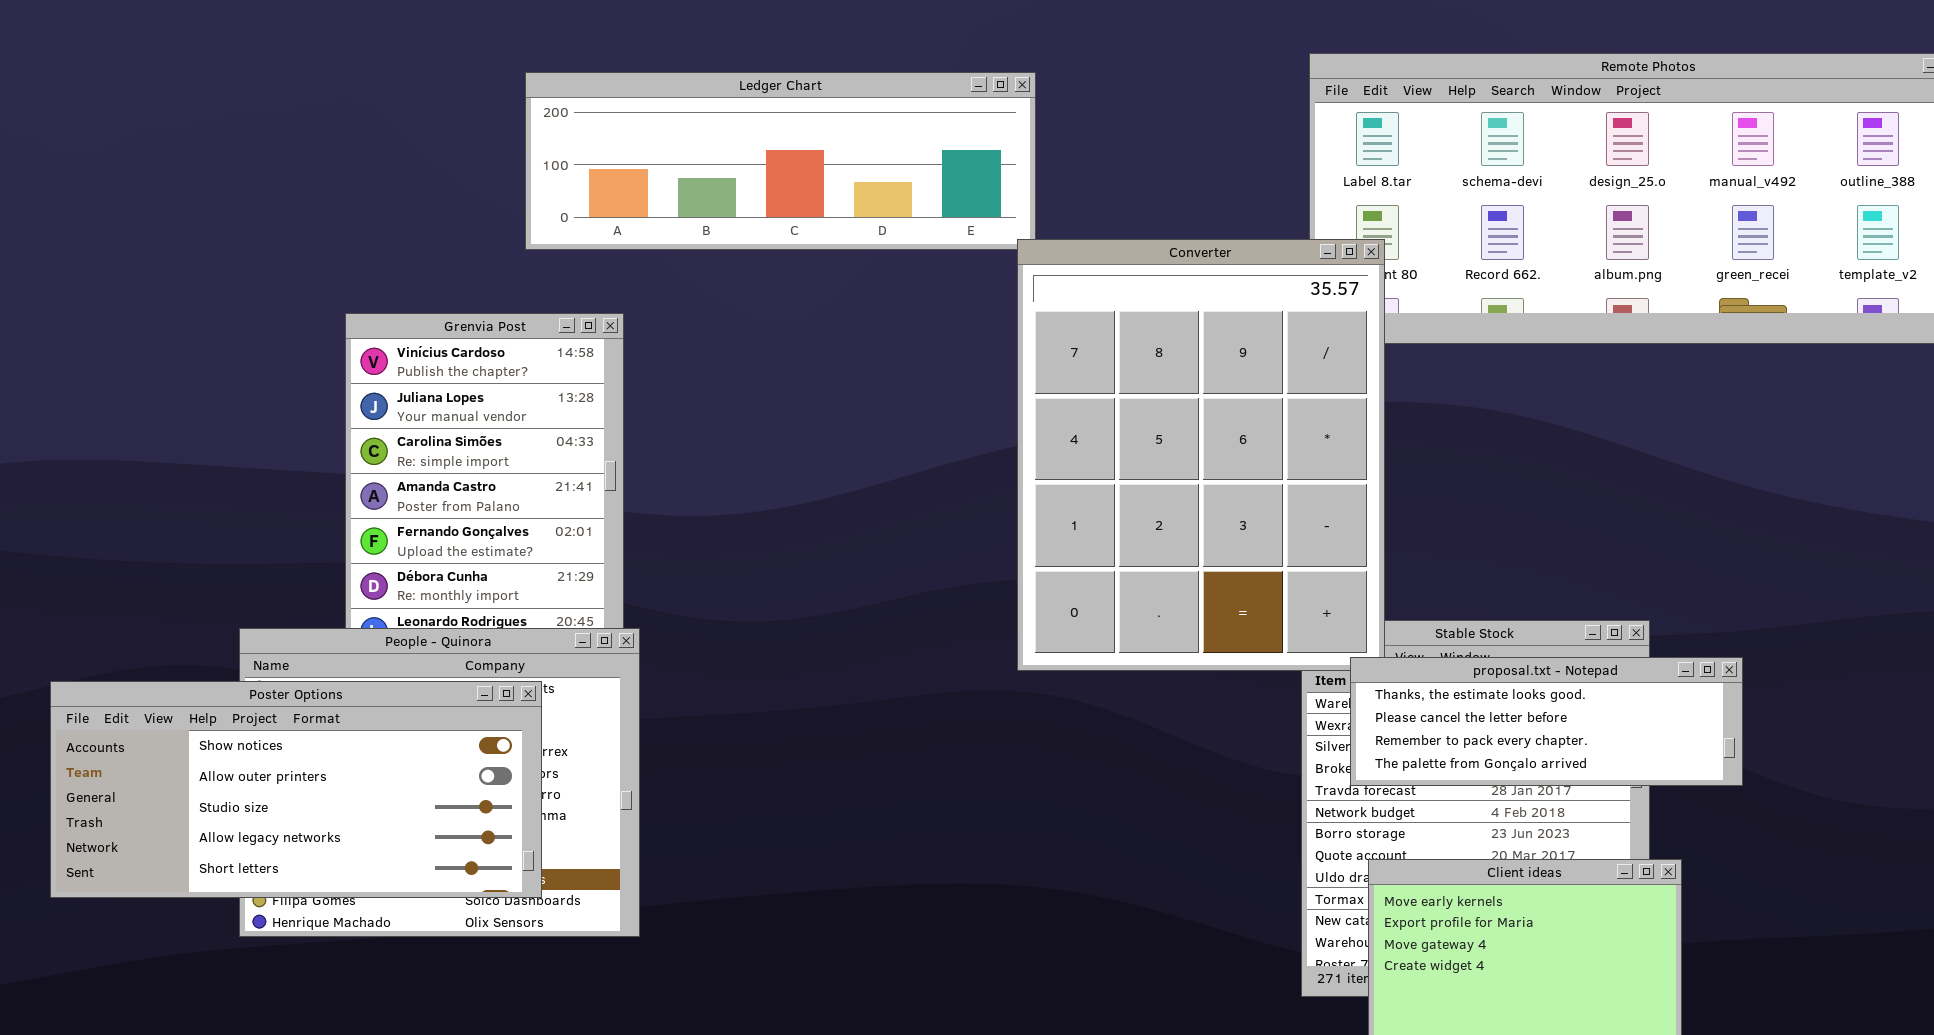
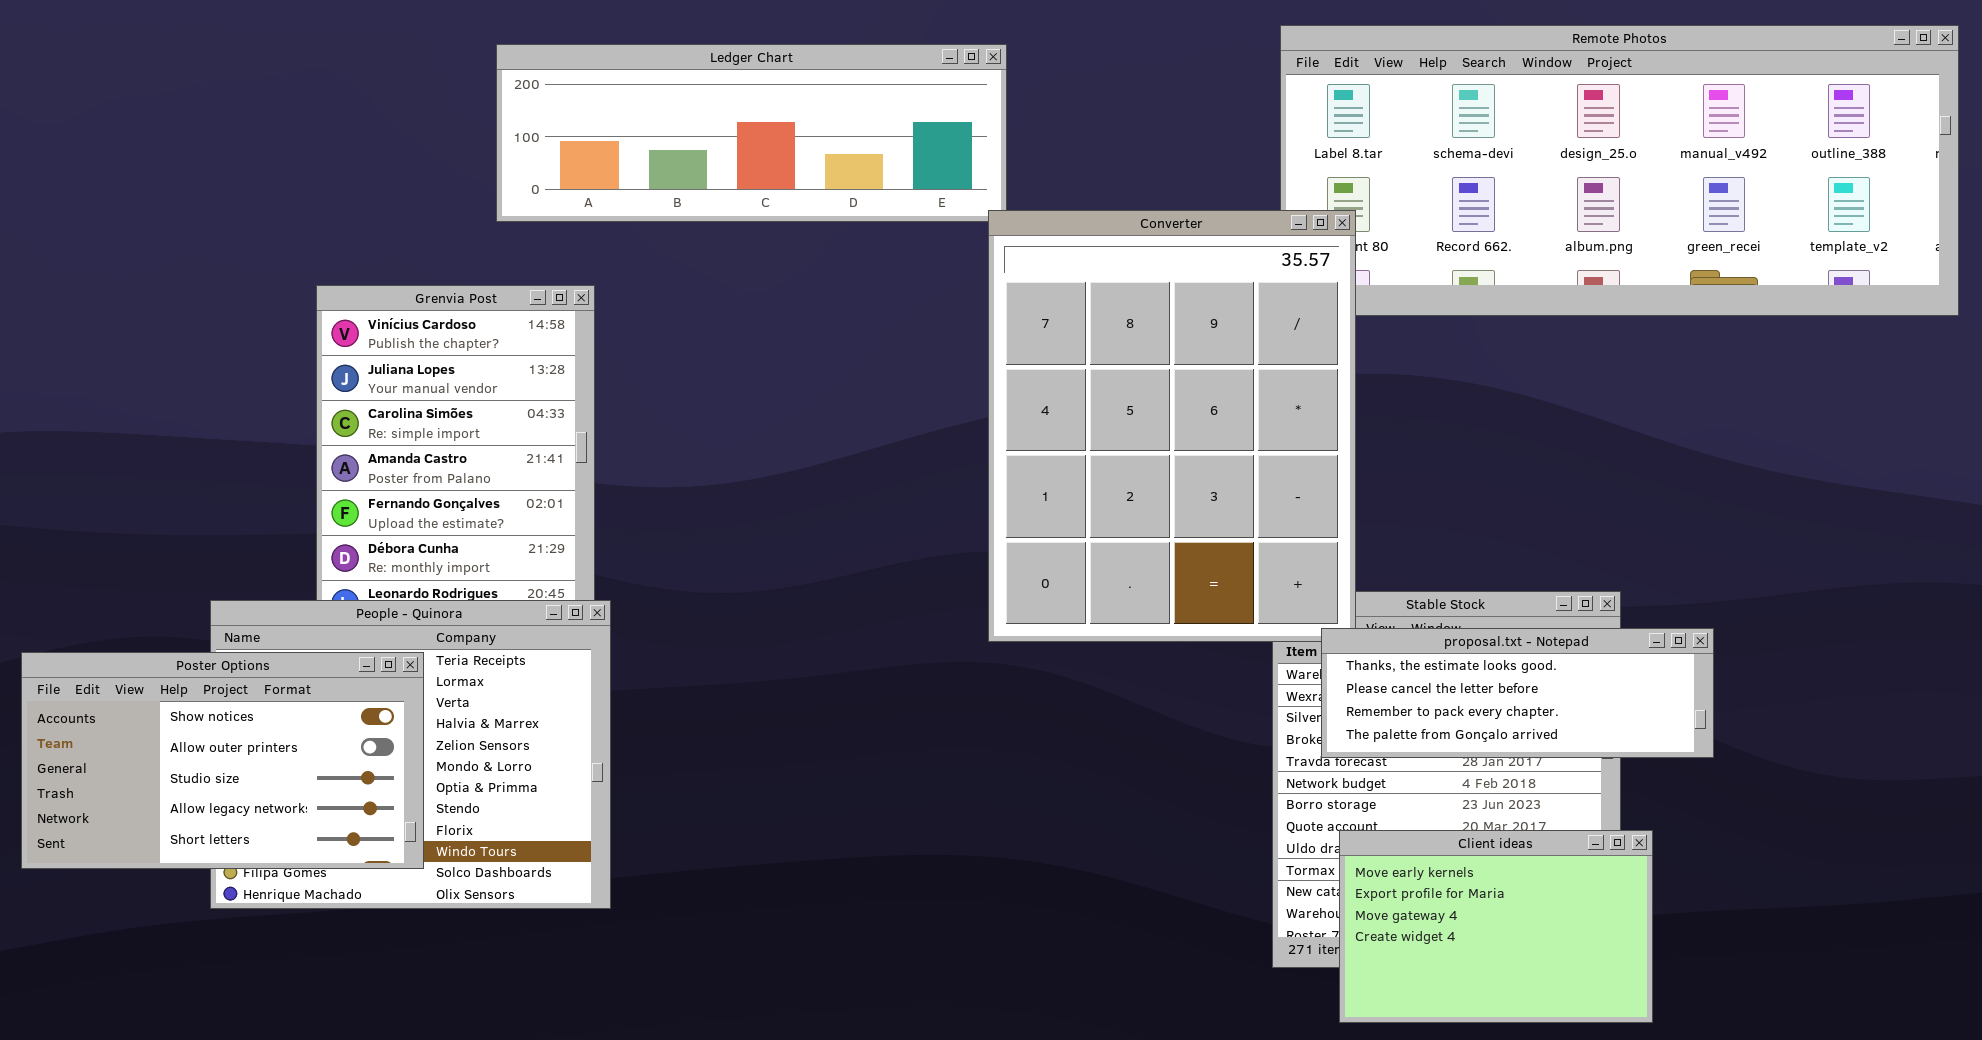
Poster Options: [50,681,542,898] -> [21,652,424,869], resized

